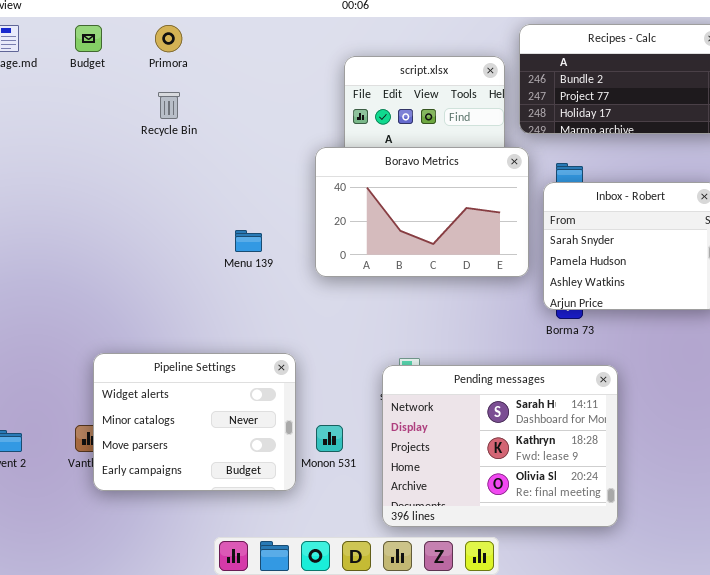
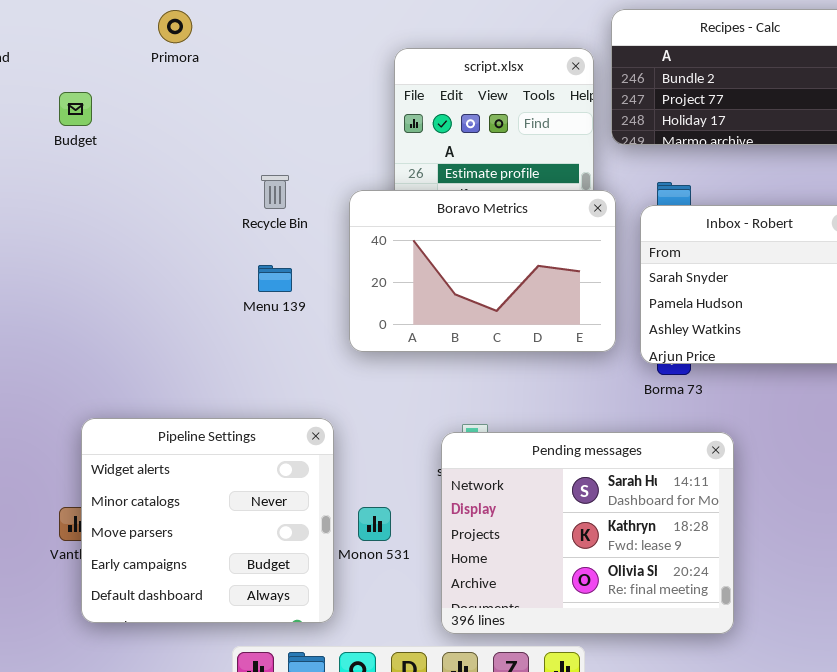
Budget: [75,25,102,52] -> [59,92,92,126], moved
Recycle Bin: [158,92,180,119] -> [261,175,289,209], moved
Boravo Metrics: [315,147,529,277] -> [349,190,616,352], moved
Pipeline Settings: [93,353,296,491] -> [81,418,334,623], resized

